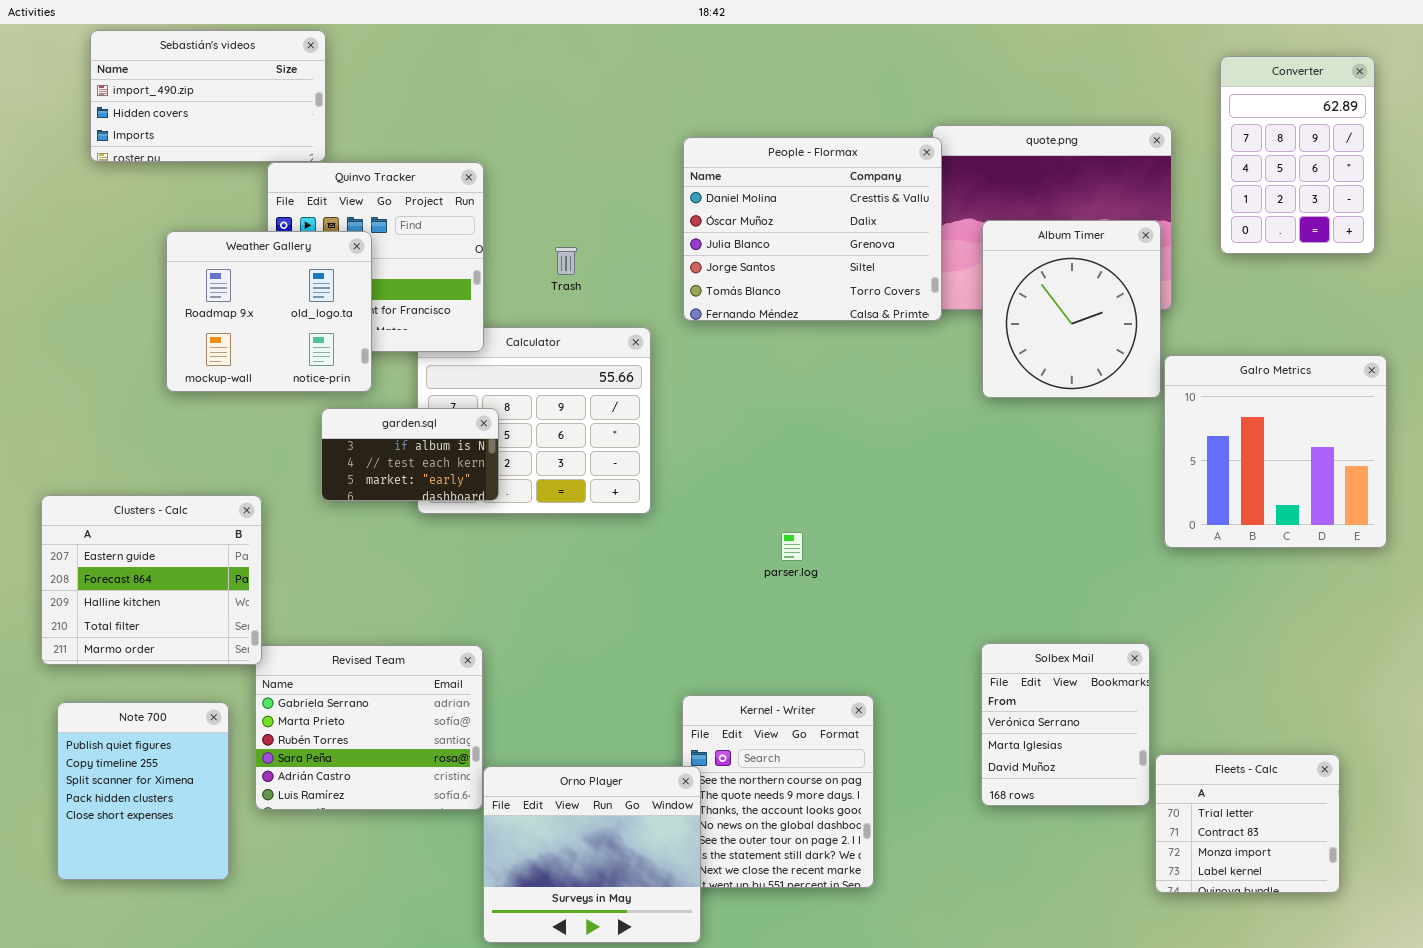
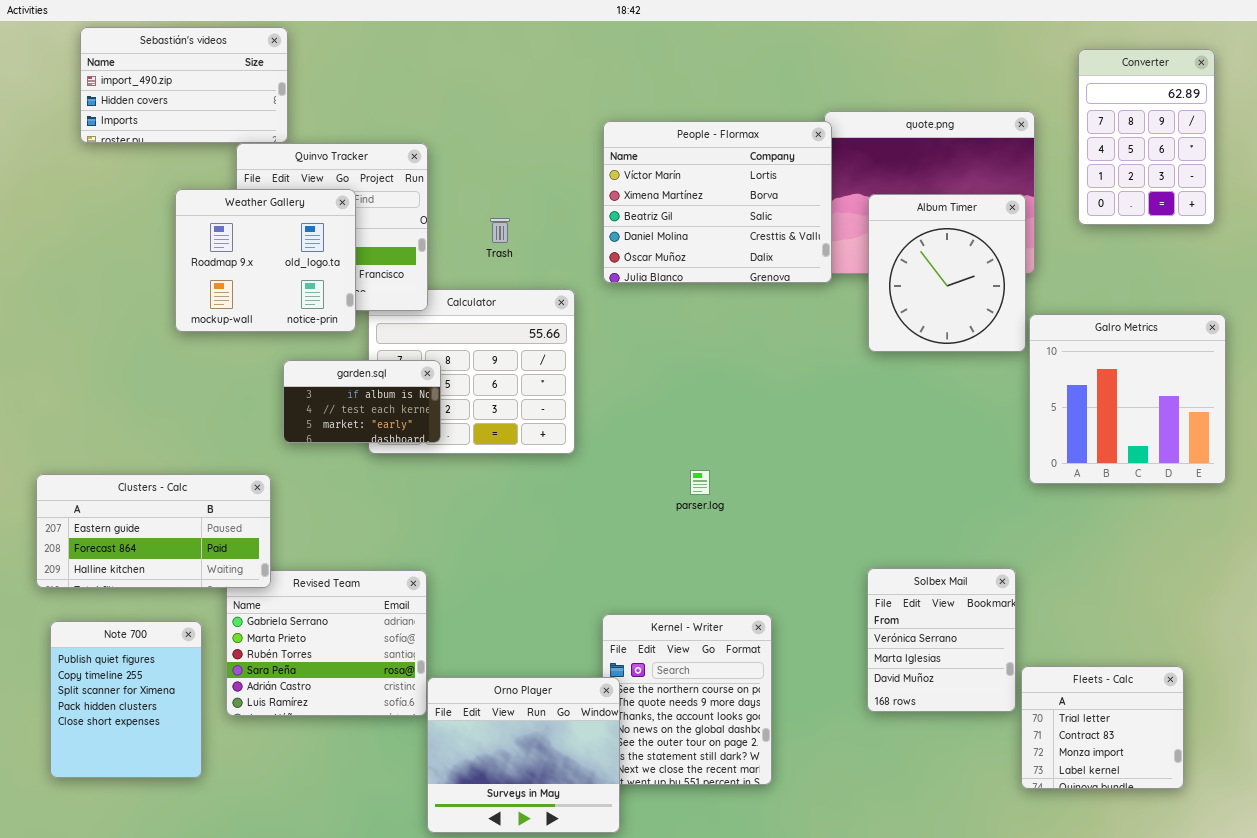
People - Flormax: [683,137,942,321] -> [603,121,832,283], scrolled up 3 rows
Weather Gallery: [166,231,372,392] -> [175,189,356,332], moved
Clusters - Calc: [41,495,262,665] -> [36,474,271,588], resized

